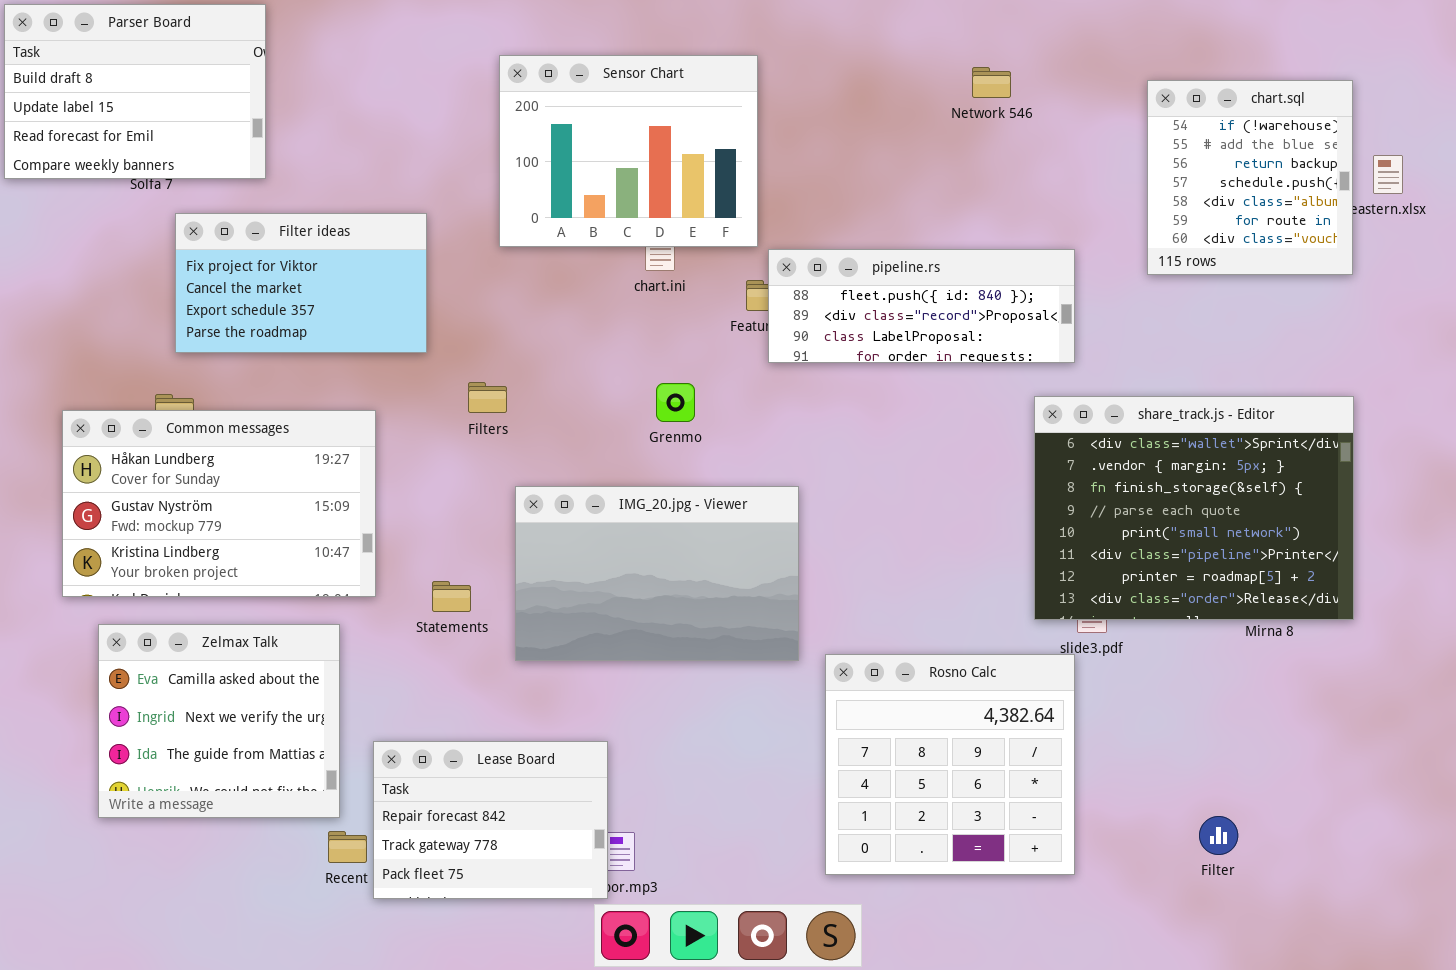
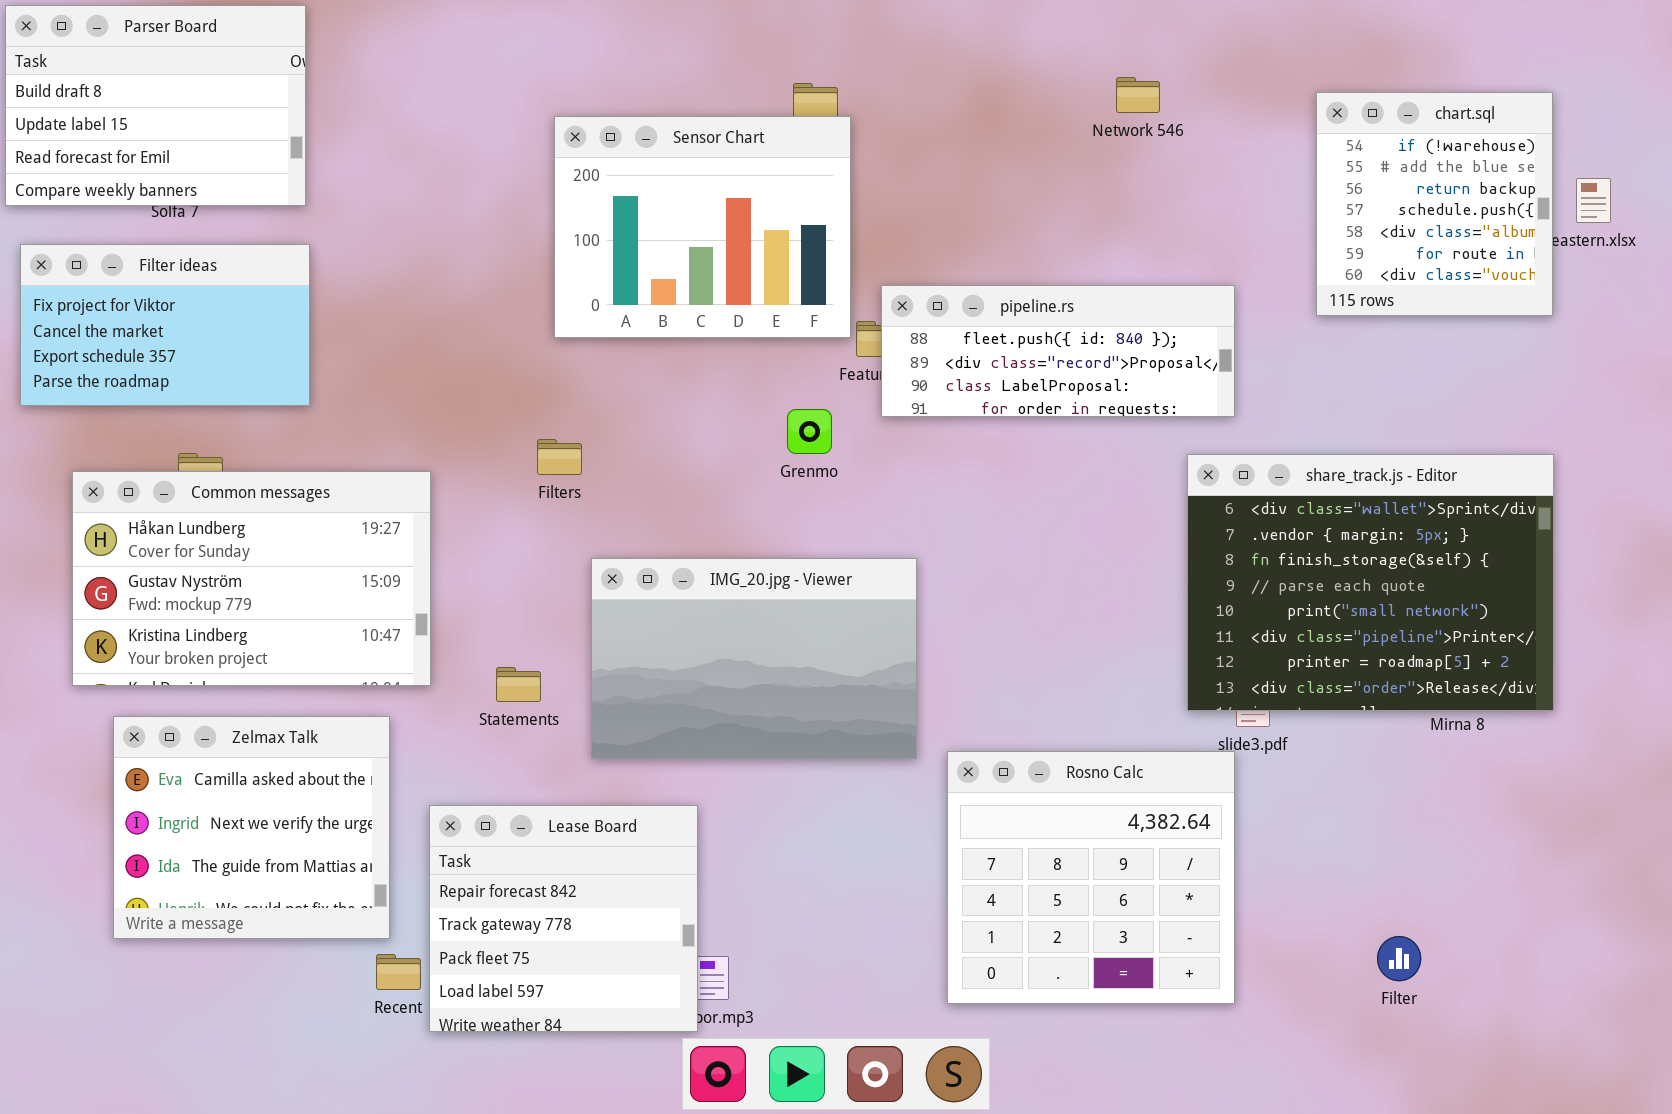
Sensor Chart: [499,55,758,247] -> [554,116,851,338], moved
Filter ideas: [175,213,427,353] -> [20,244,310,406], moved
Grenmo: [656,383,695,422] -> [787,409,832,454], moved
Lease Board: [373,741,608,899] -> [429,805,698,1032], resized

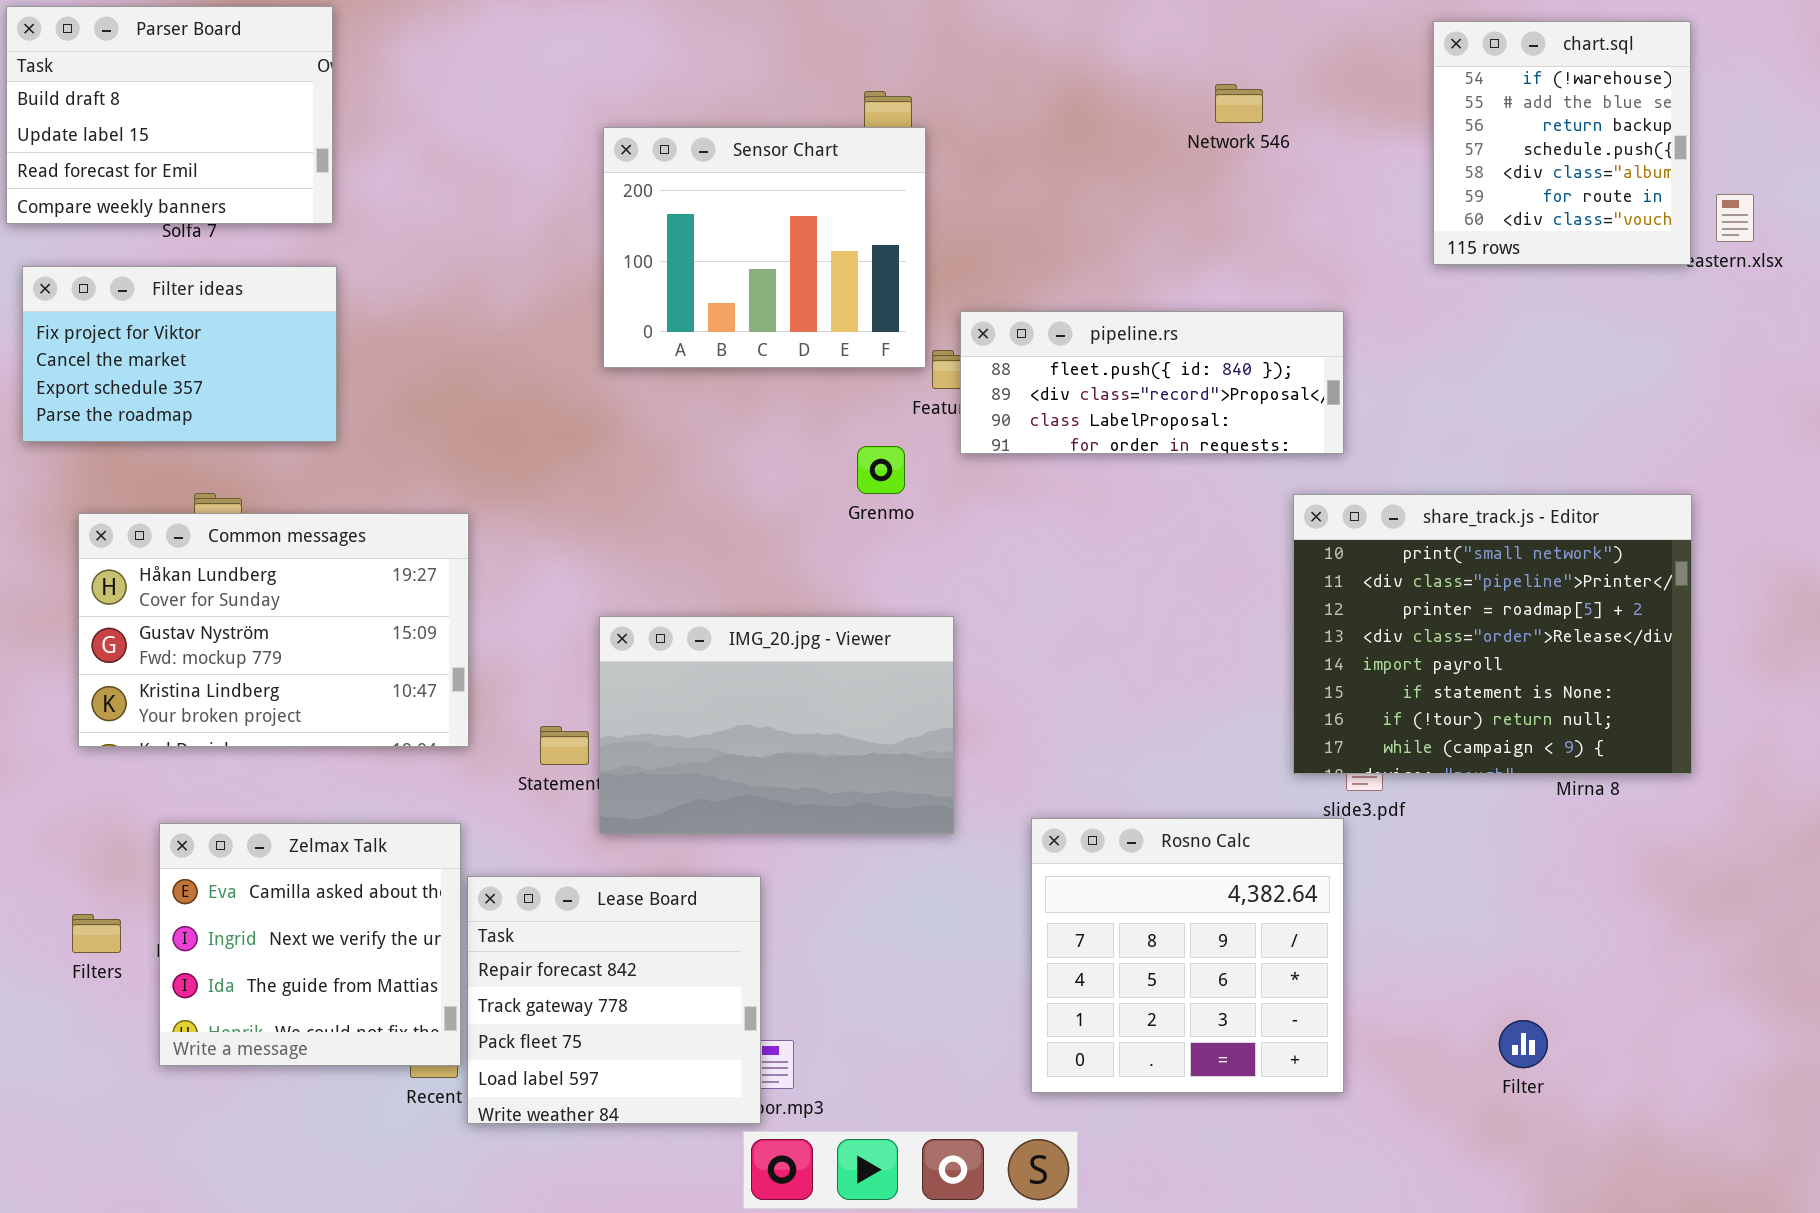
chart.sql: [1316,92,1553,316] -> [1433,21,1691,265], moved
Filters: [537,439,582,475] -> [72,914,121,953], moved
share_track.js - Editor: [1187,454,1554,711] -> [1293,494,1692,774], scrolled down 4 rows
IMG_20.jpg - Viewer: [591,558,917,759] -> [599,616,954,834], moved
Zelmax Talk: [113,716,390,939] -> [159,823,461,1066], moved

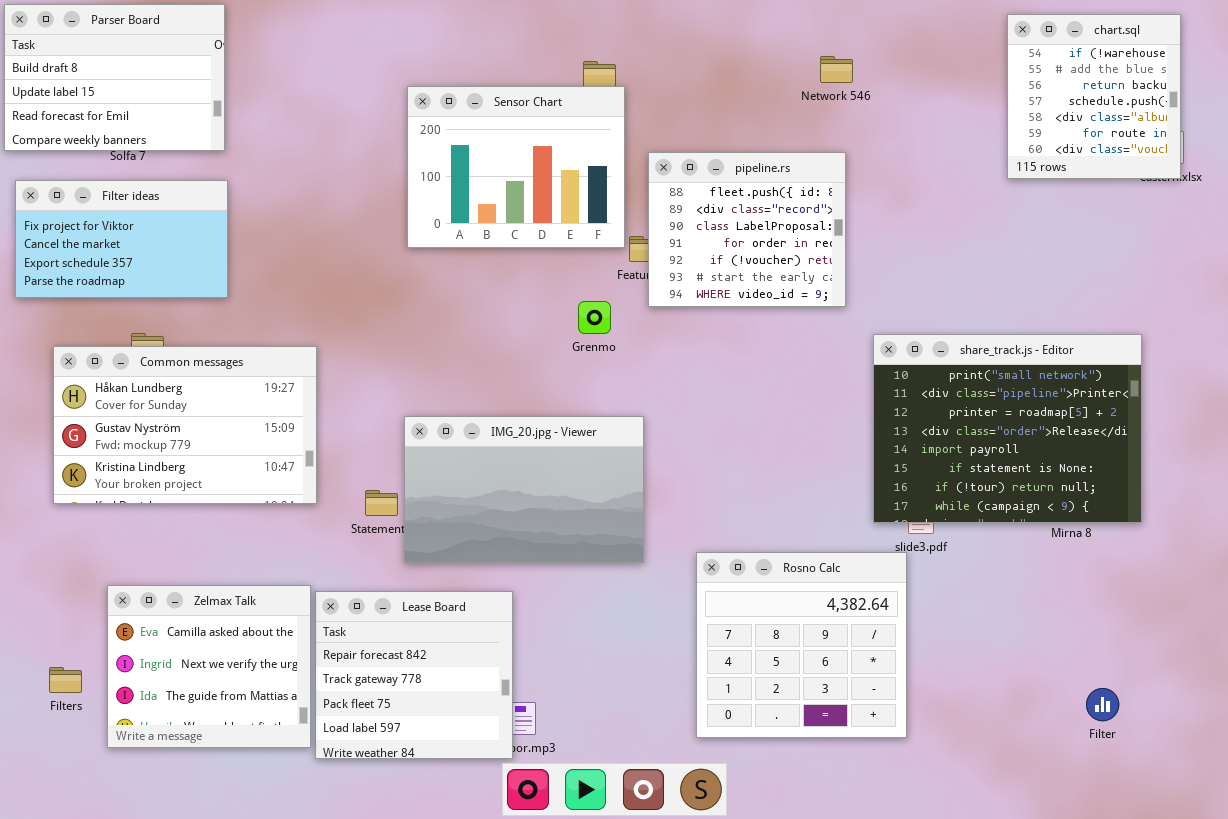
chart.sql: [1433,21,1691,265] -> [1007,14,1181,179], moved
pipeline.rs: [960,311,1344,454] -> [648,152,846,307], resized
Zelmax Talk: [159,823,461,1066] -> [107,585,311,748], moved
Filters: [72,914,121,953] -> [49,667,82,693], moved
Filter: [1499,1020,1548,1068] -> [1086,688,1119,721], moved

